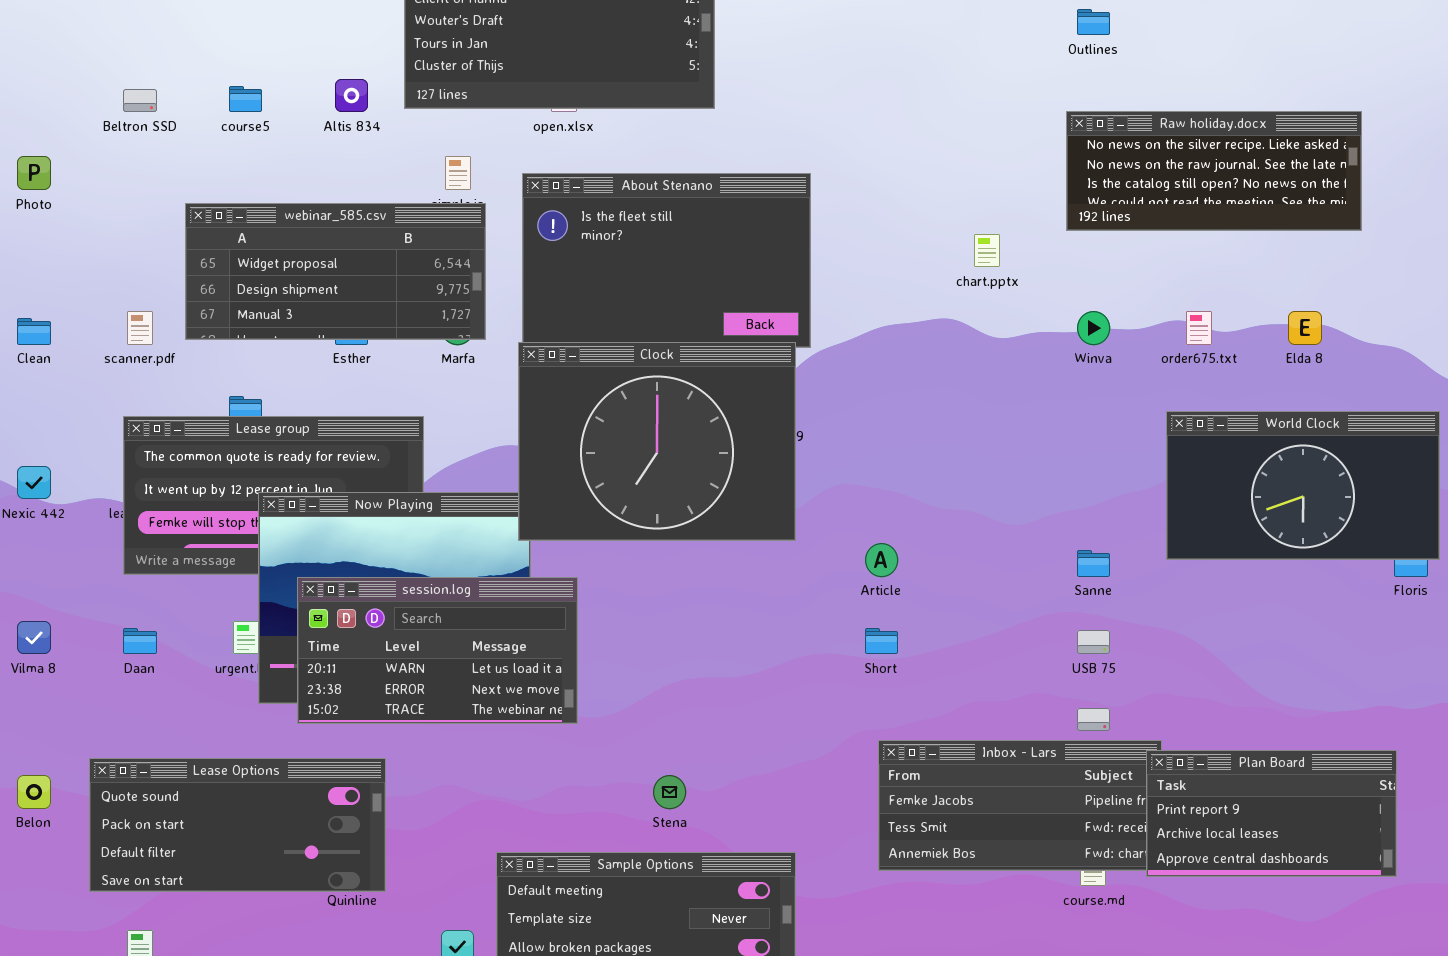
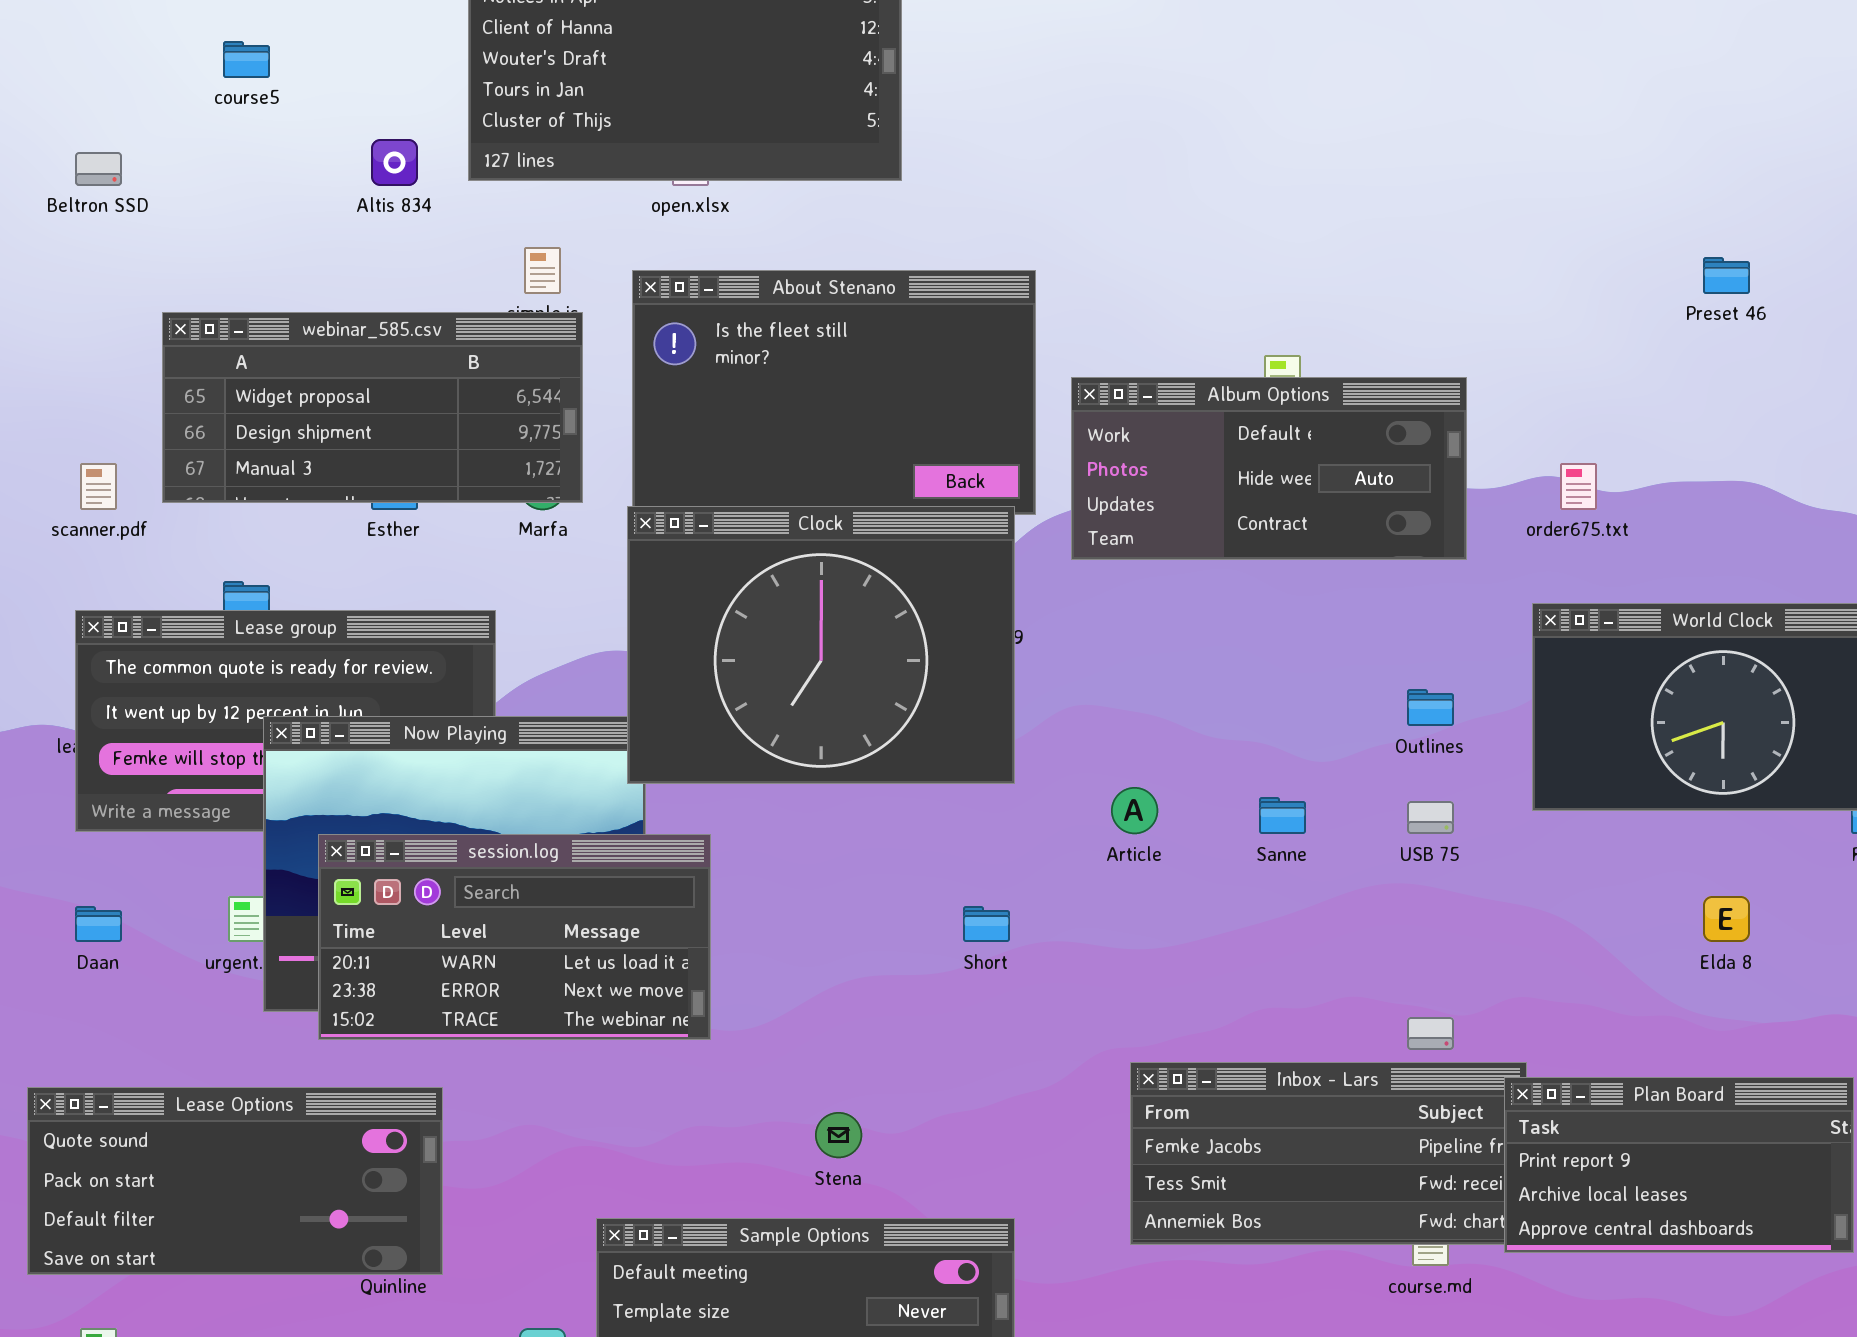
Outlines: [1077,9,1110,35] -> [1407,689,1454,726], moved
course5: [229,86,262,112] -> [223,41,270,78], moved
Raw holiday.docx: [1066,111,1362,231] -> none, closed
Album Options: none -> [1071,377,1467,560], opened
Elda 8: [1288,311,1322,345] -> [1703,896,1750,942], moved
Sanne: [1077,550,1110,577] -> [1259,797,1306,834], moved
Short: [865,628,898,654] -> [963,906,1010,942], moved
USB 75: [1077,630,1110,654] -> [1407,801,1454,834], moved

